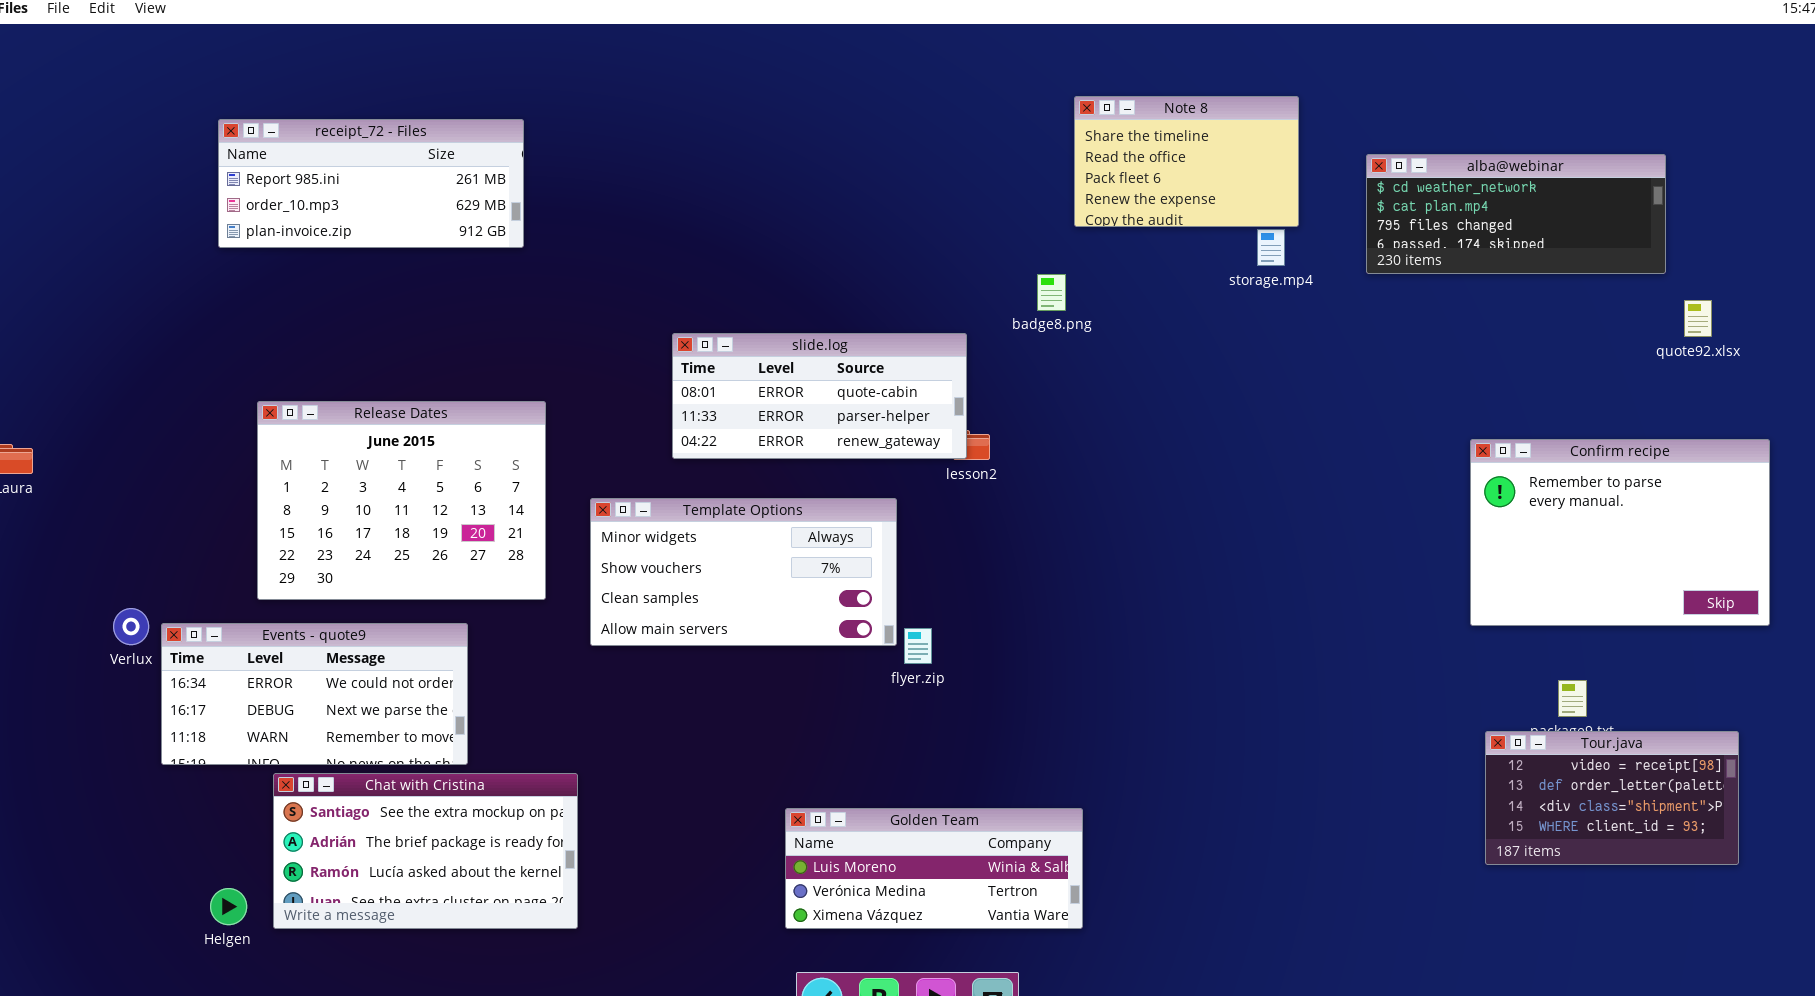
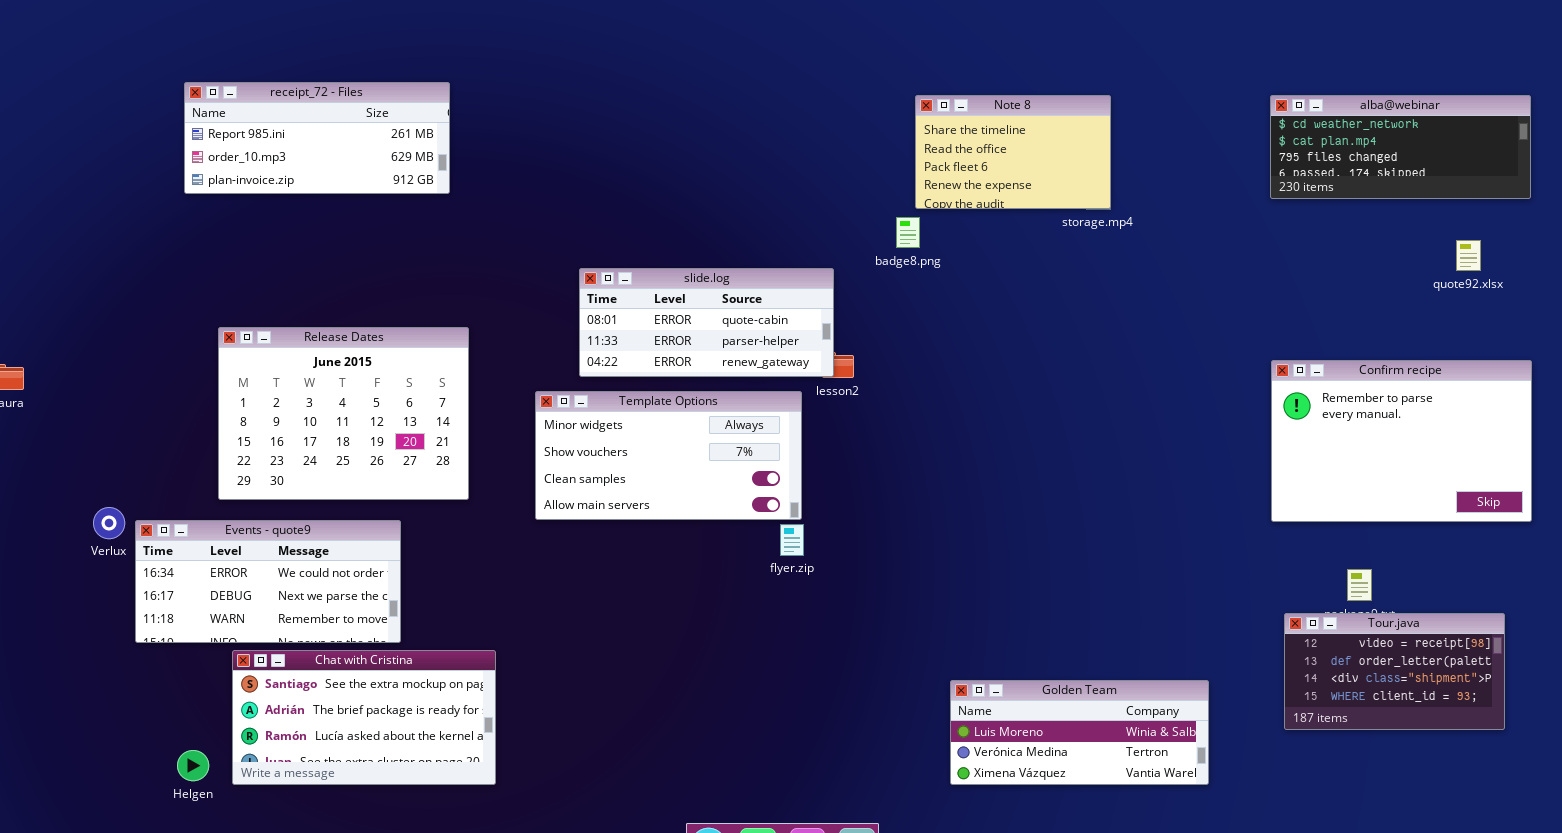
Note 8: [1074,96,1299,227] -> [915,95,1111,209], moved
alba@webinar: [1366,154,1666,274] -> [1270,95,1531,199], moved
Template Options: [590,498,897,646] -> [535,391,802,520], moved
Golden Team: [785,808,1083,929] -> [950,680,1209,785], moved

